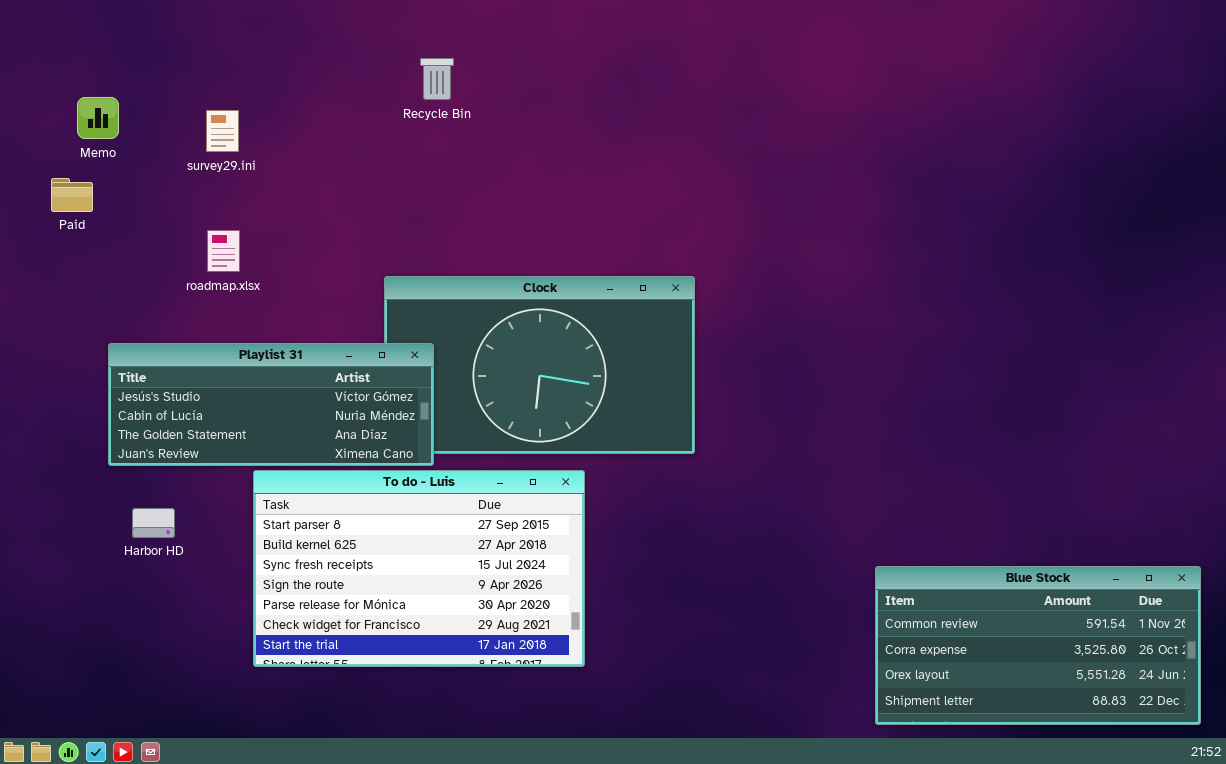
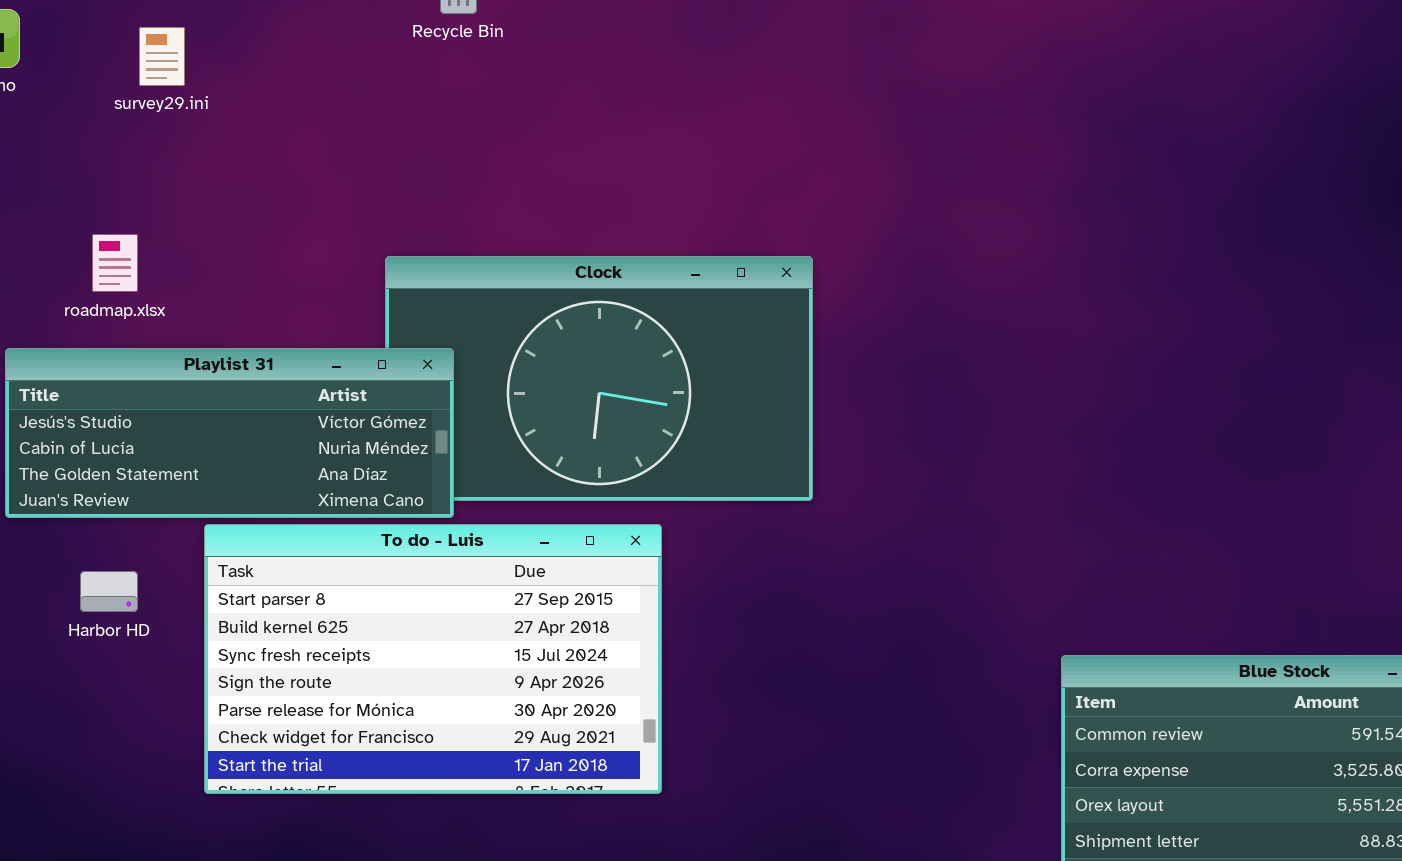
roadmap.xlsx: [207,230,240,272] -> [92,234,138,292], moved
Harbor HD: [132,508,175,538] -> [80,571,138,612], moved

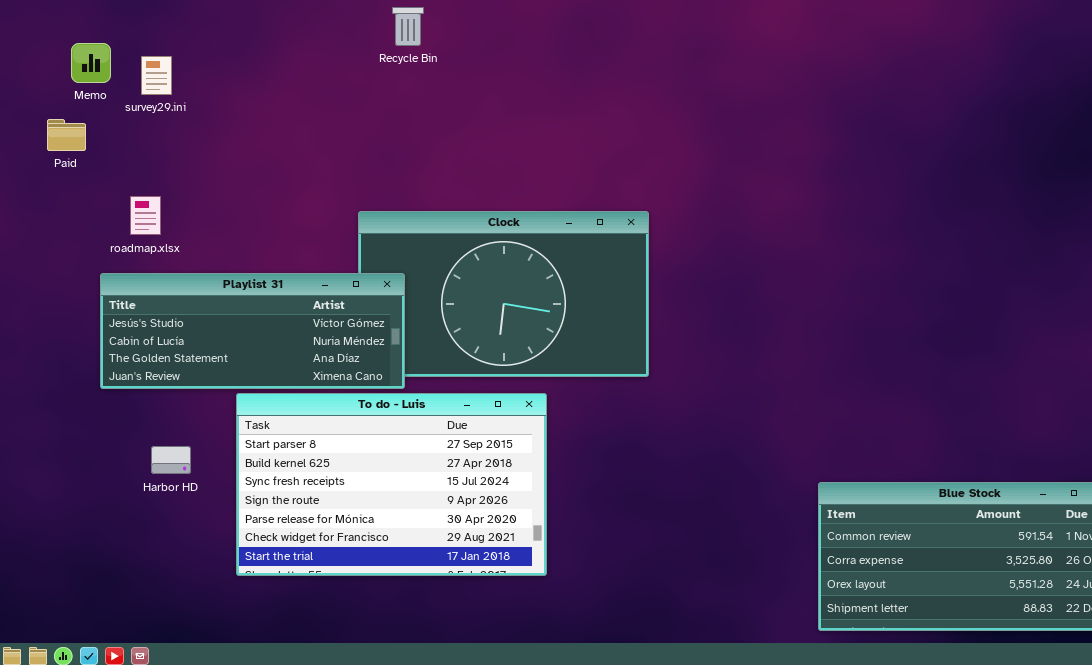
survey29.ini: [139,27,185,86] -> [141,56,172,95], moved
roadmap.xlsx: [92,234,138,292] -> [130,196,161,235], moved
Harbor HD: [80,571,138,612] -> [151,446,191,474], moved

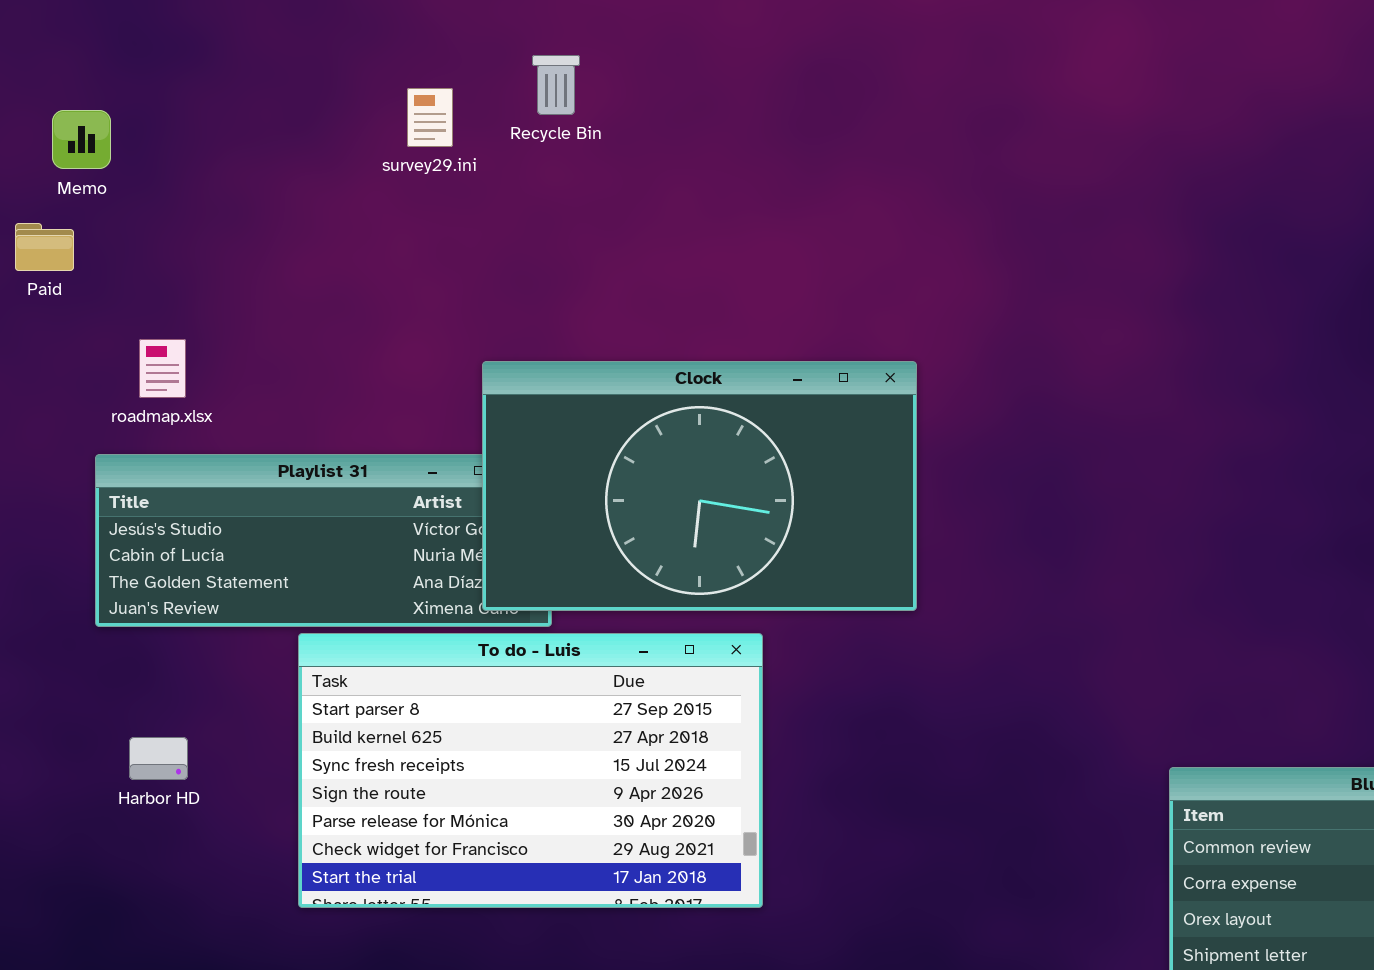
survey29.ini: [141,56,172,95] -> [407,88,453,147], moved
Clock: [358,211,649,377] -> [482,361,917,611], raised
Harbor HD: [151,446,191,474] -> [129,737,188,780], moved

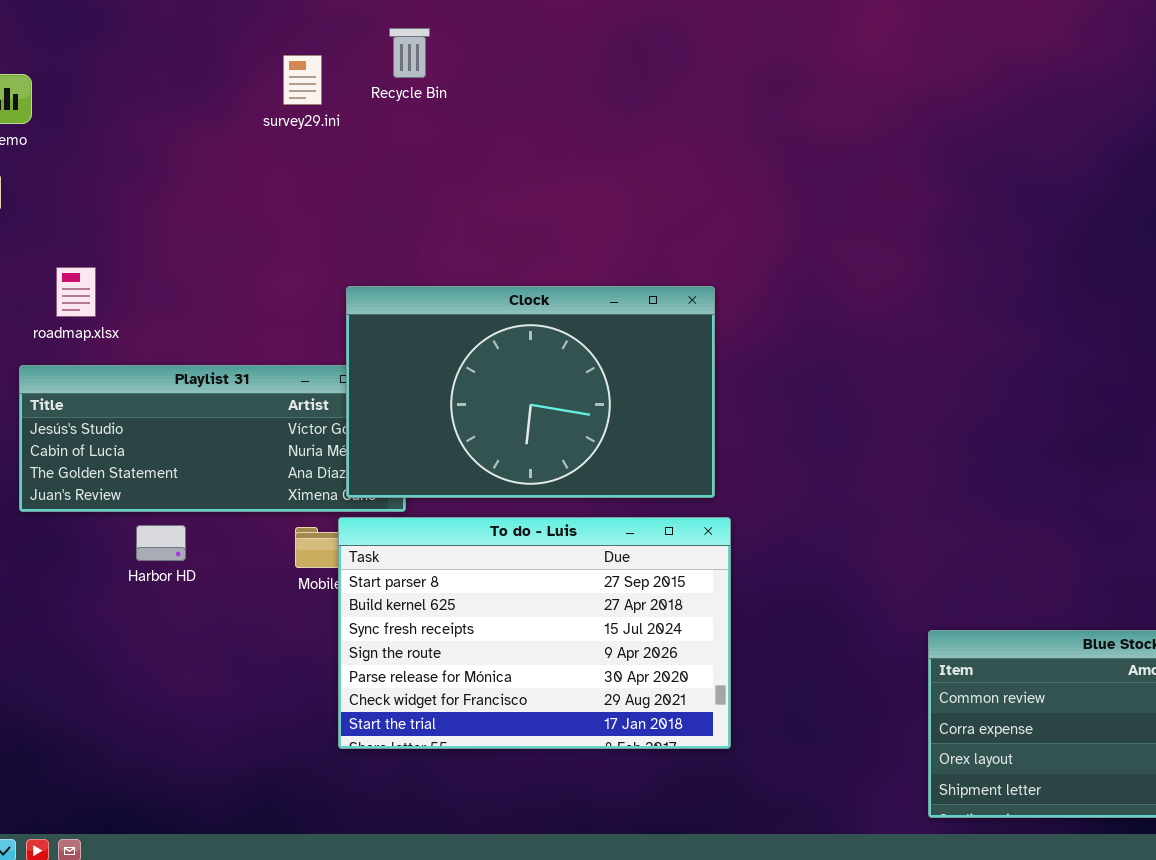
To do - Luis: [298,633,763,908] -> [338,517,731,749], moved
Harbor HD: [129,737,188,780] -> [136,525,186,561], moved

